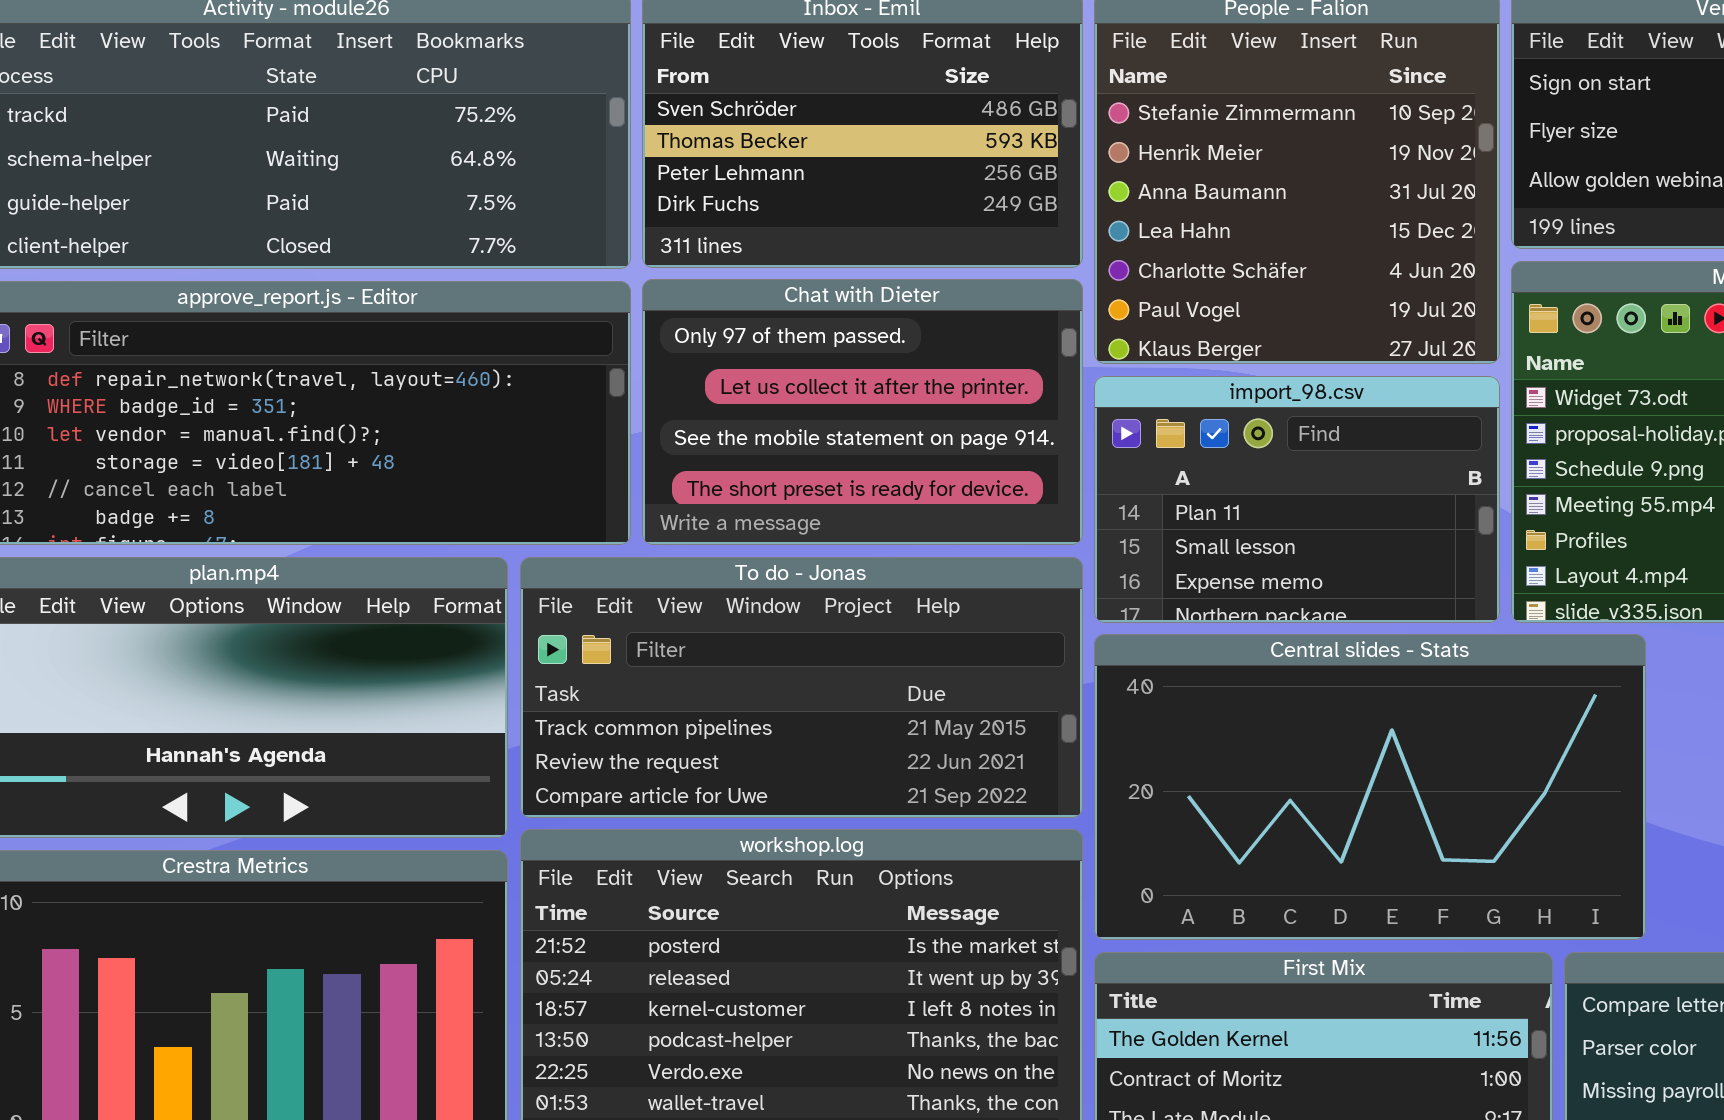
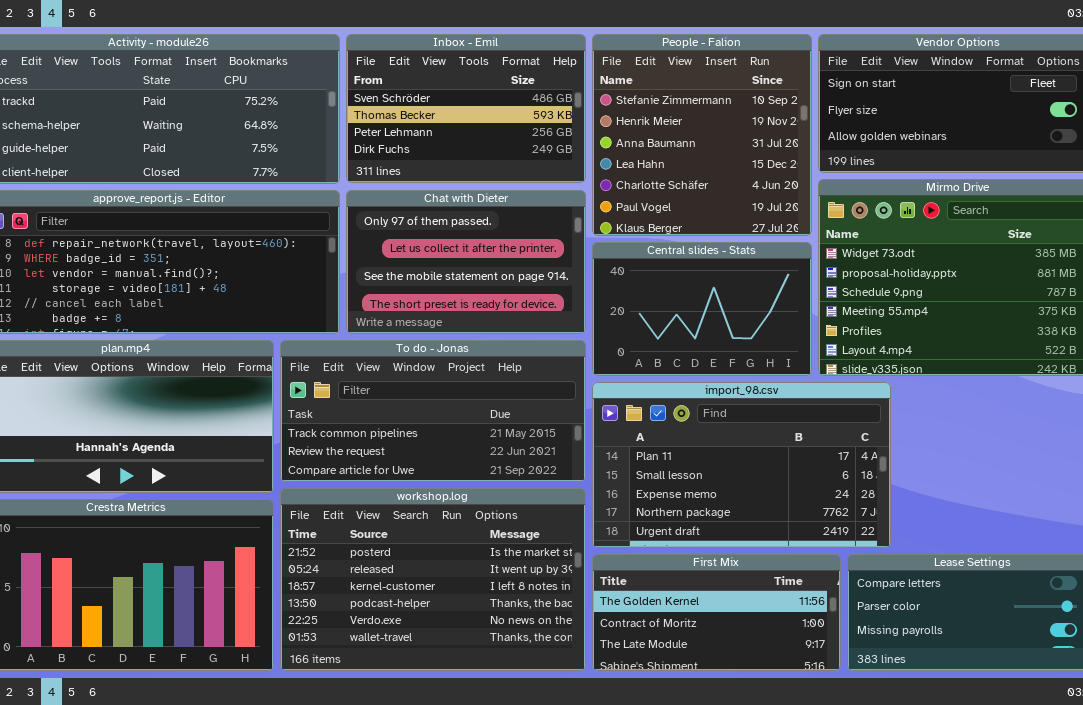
import_98.csv: [1094,376,1500,623] -> [592,382,891,548], moved, resized
Central slides - Stats: [1094,634,1646,940] -> [592,242,812,376], moved, resized

